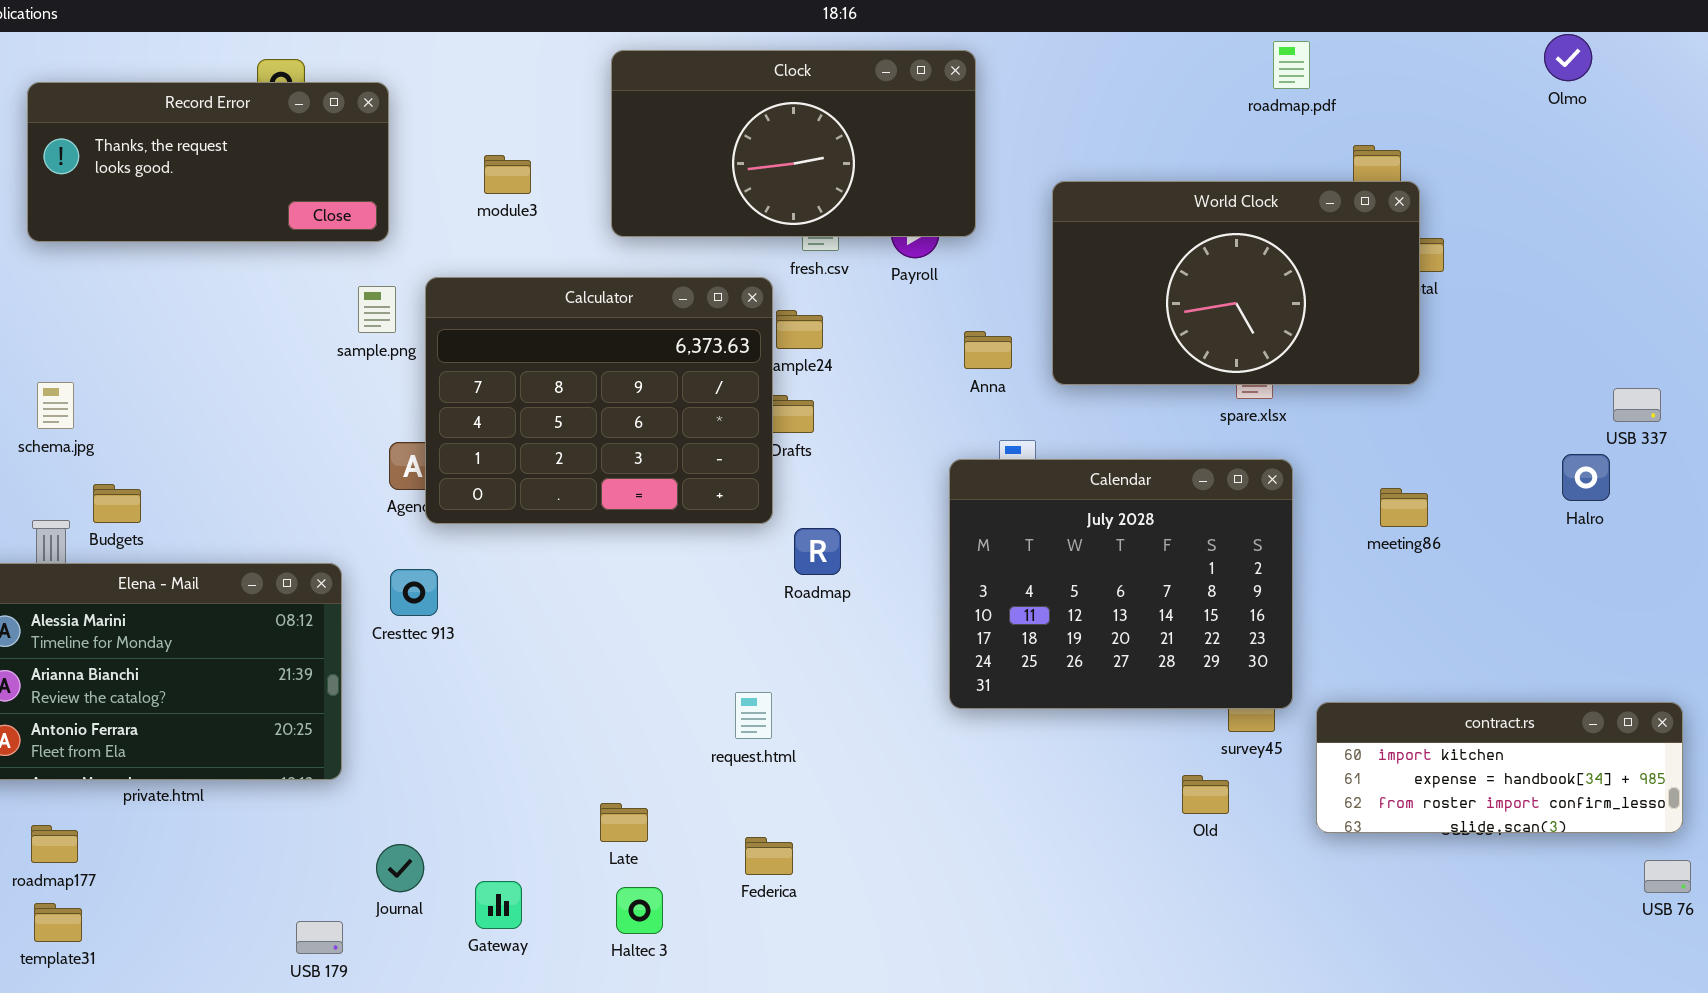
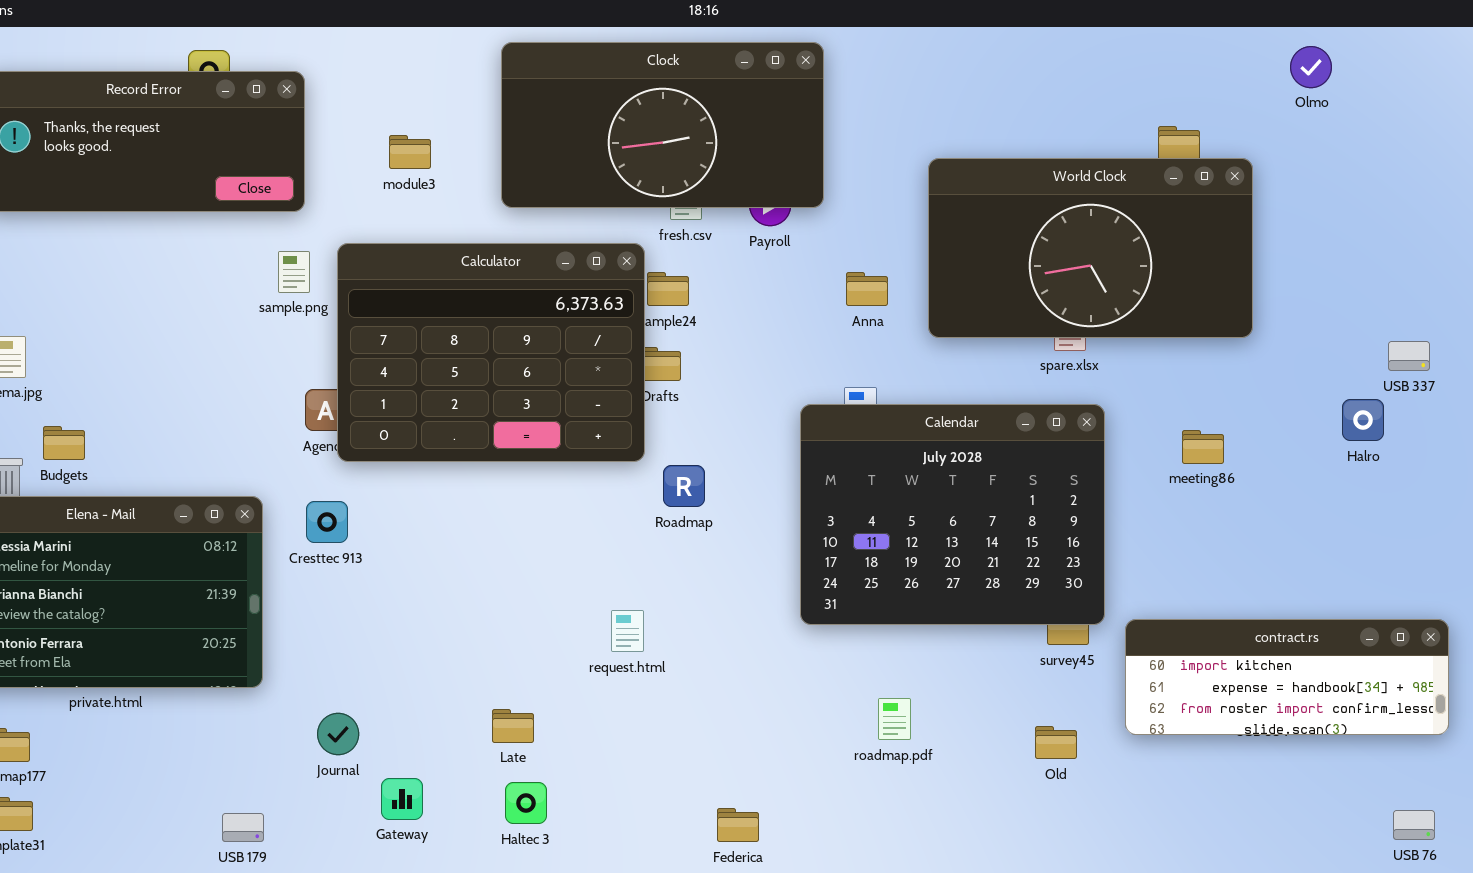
Olmo: [1544,34,1592,81] -> [1290,46,1332,88], moved
roadmap.pdf: [1273,41,1310,89] -> [878,698,911,740], moved
World Clock: [1052,181,1420,385] -> [928,158,1253,338], moved
Anna: [964,331,1012,369] -> [846,272,888,306], moved
Old: [1182,775,1229,814] -> [1035,726,1077,759], moved
Federica: [745,837,793,875] -> [717,808,759,842], moved
Journal: [376,844,424,892] -> [317,713,359,755], moved
USB 76: [1644,860,1691,893] -> [1393,810,1435,840], moved

